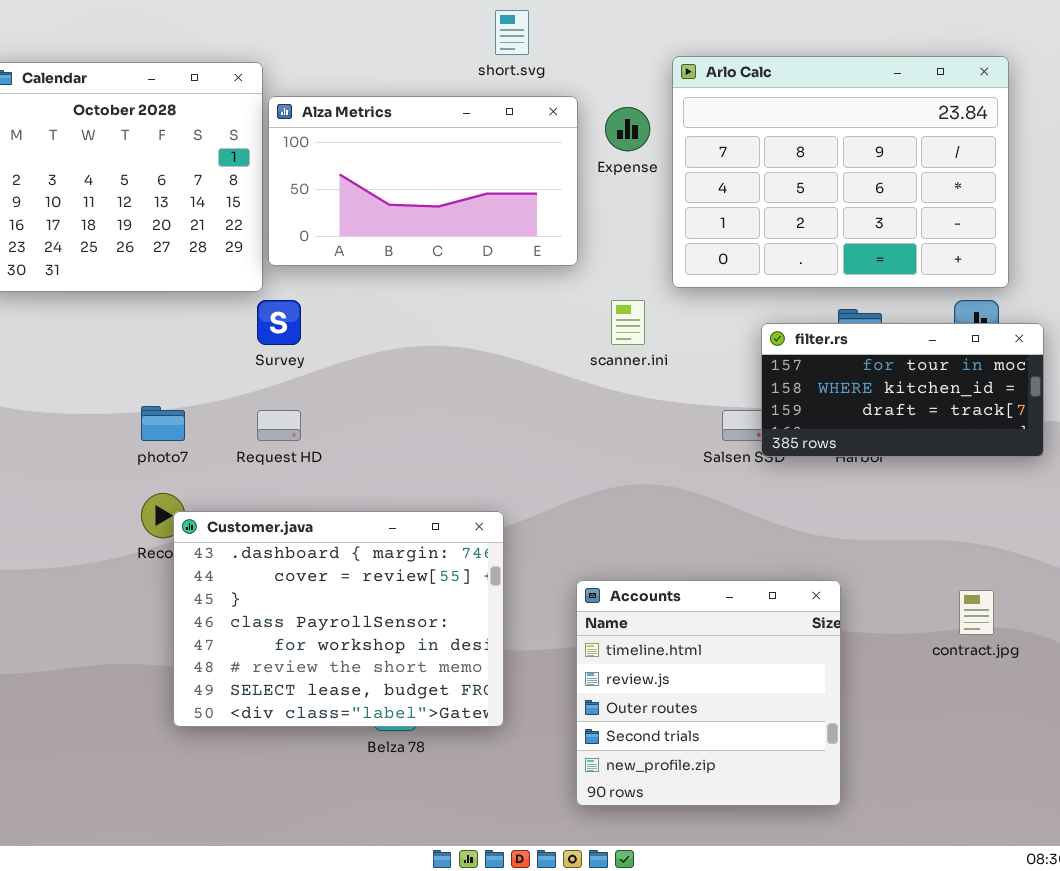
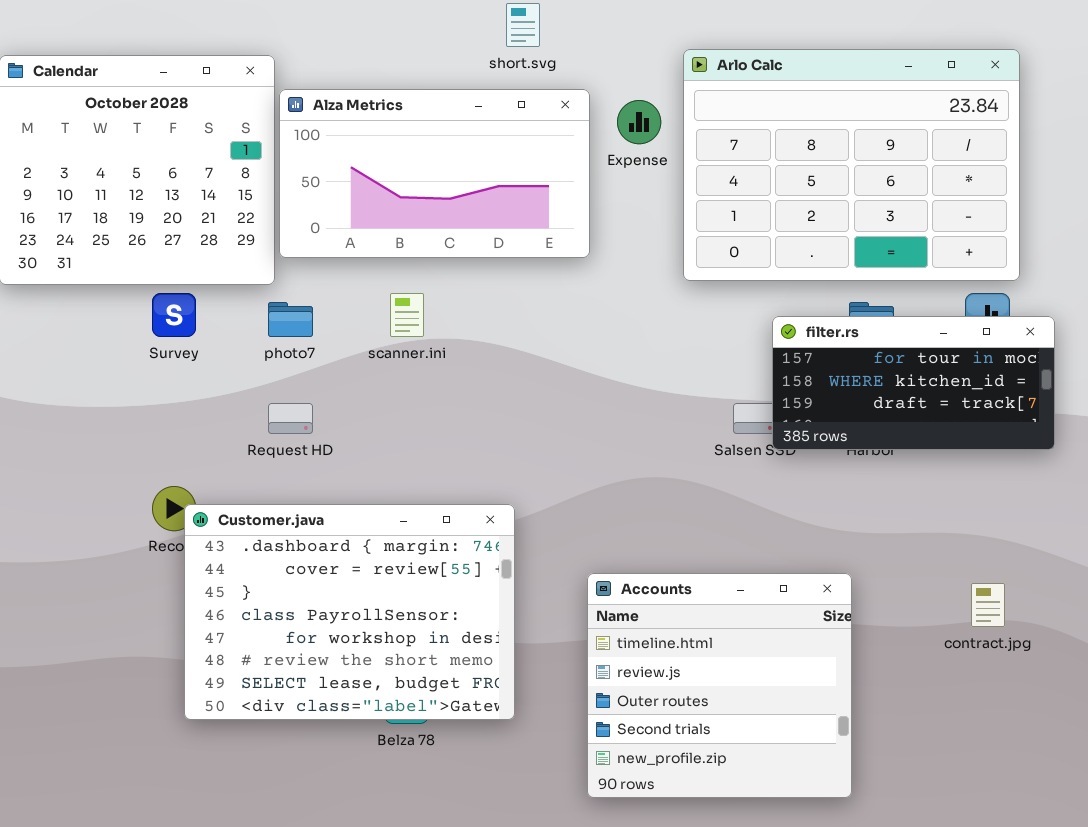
Survey: [257,300,301,345] -> [152,293,196,337], moved
scanner.ini: [611,300,645,345] -> [390,293,424,337], moved
photo7: [141,406,185,441] -> [268,302,313,337], moved

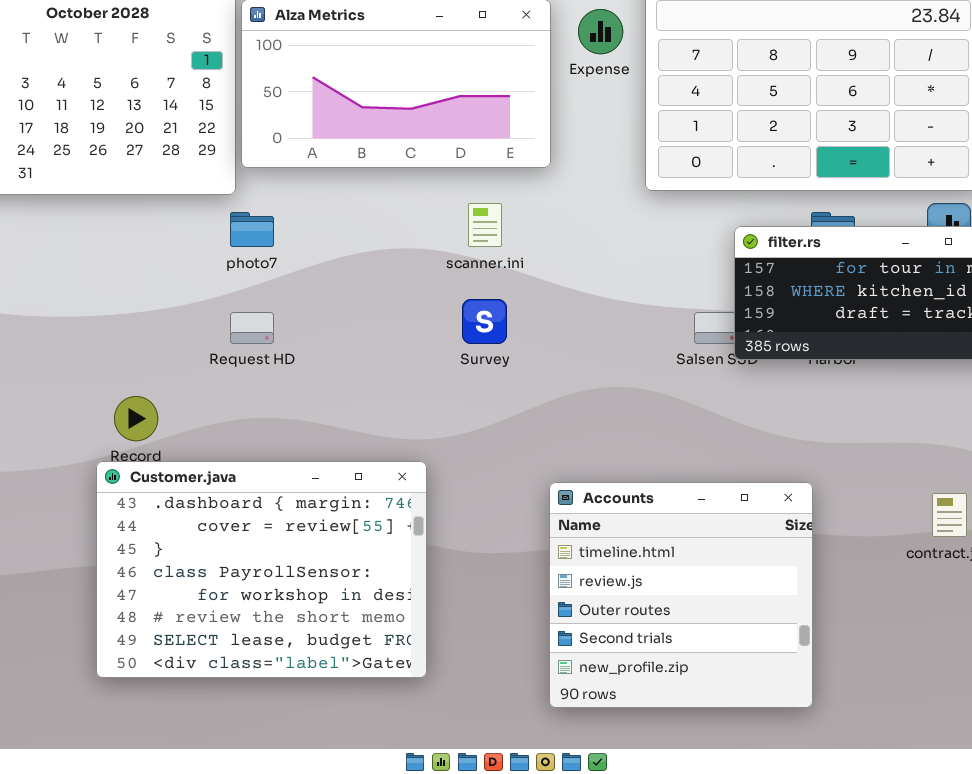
Survey: [152,293,196,337] -> [462,299,507,344], moved
scanner.ini: [390,293,424,337] -> [468,203,502,247], moved
Customer.java: [184,504,515,720] -> [96,461,427,678], moved

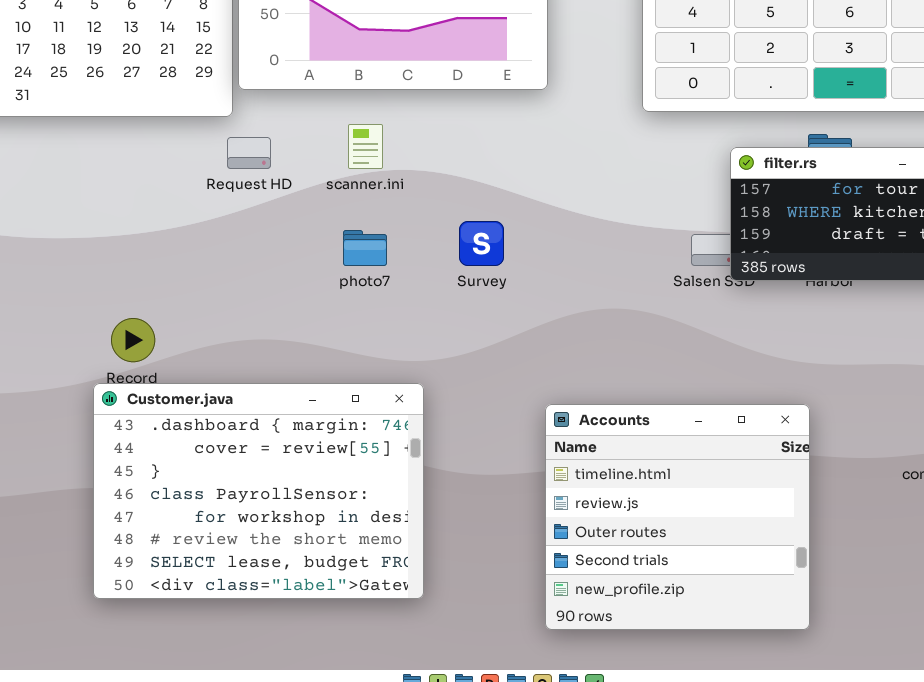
scanner.ini: [468,203,502,247] -> [348,124,383,169], moved
photo7: [230,212,274,247] -> [343,230,387,266], moved
Request HD: [230,312,274,344] -> [227,137,271,169], moved

